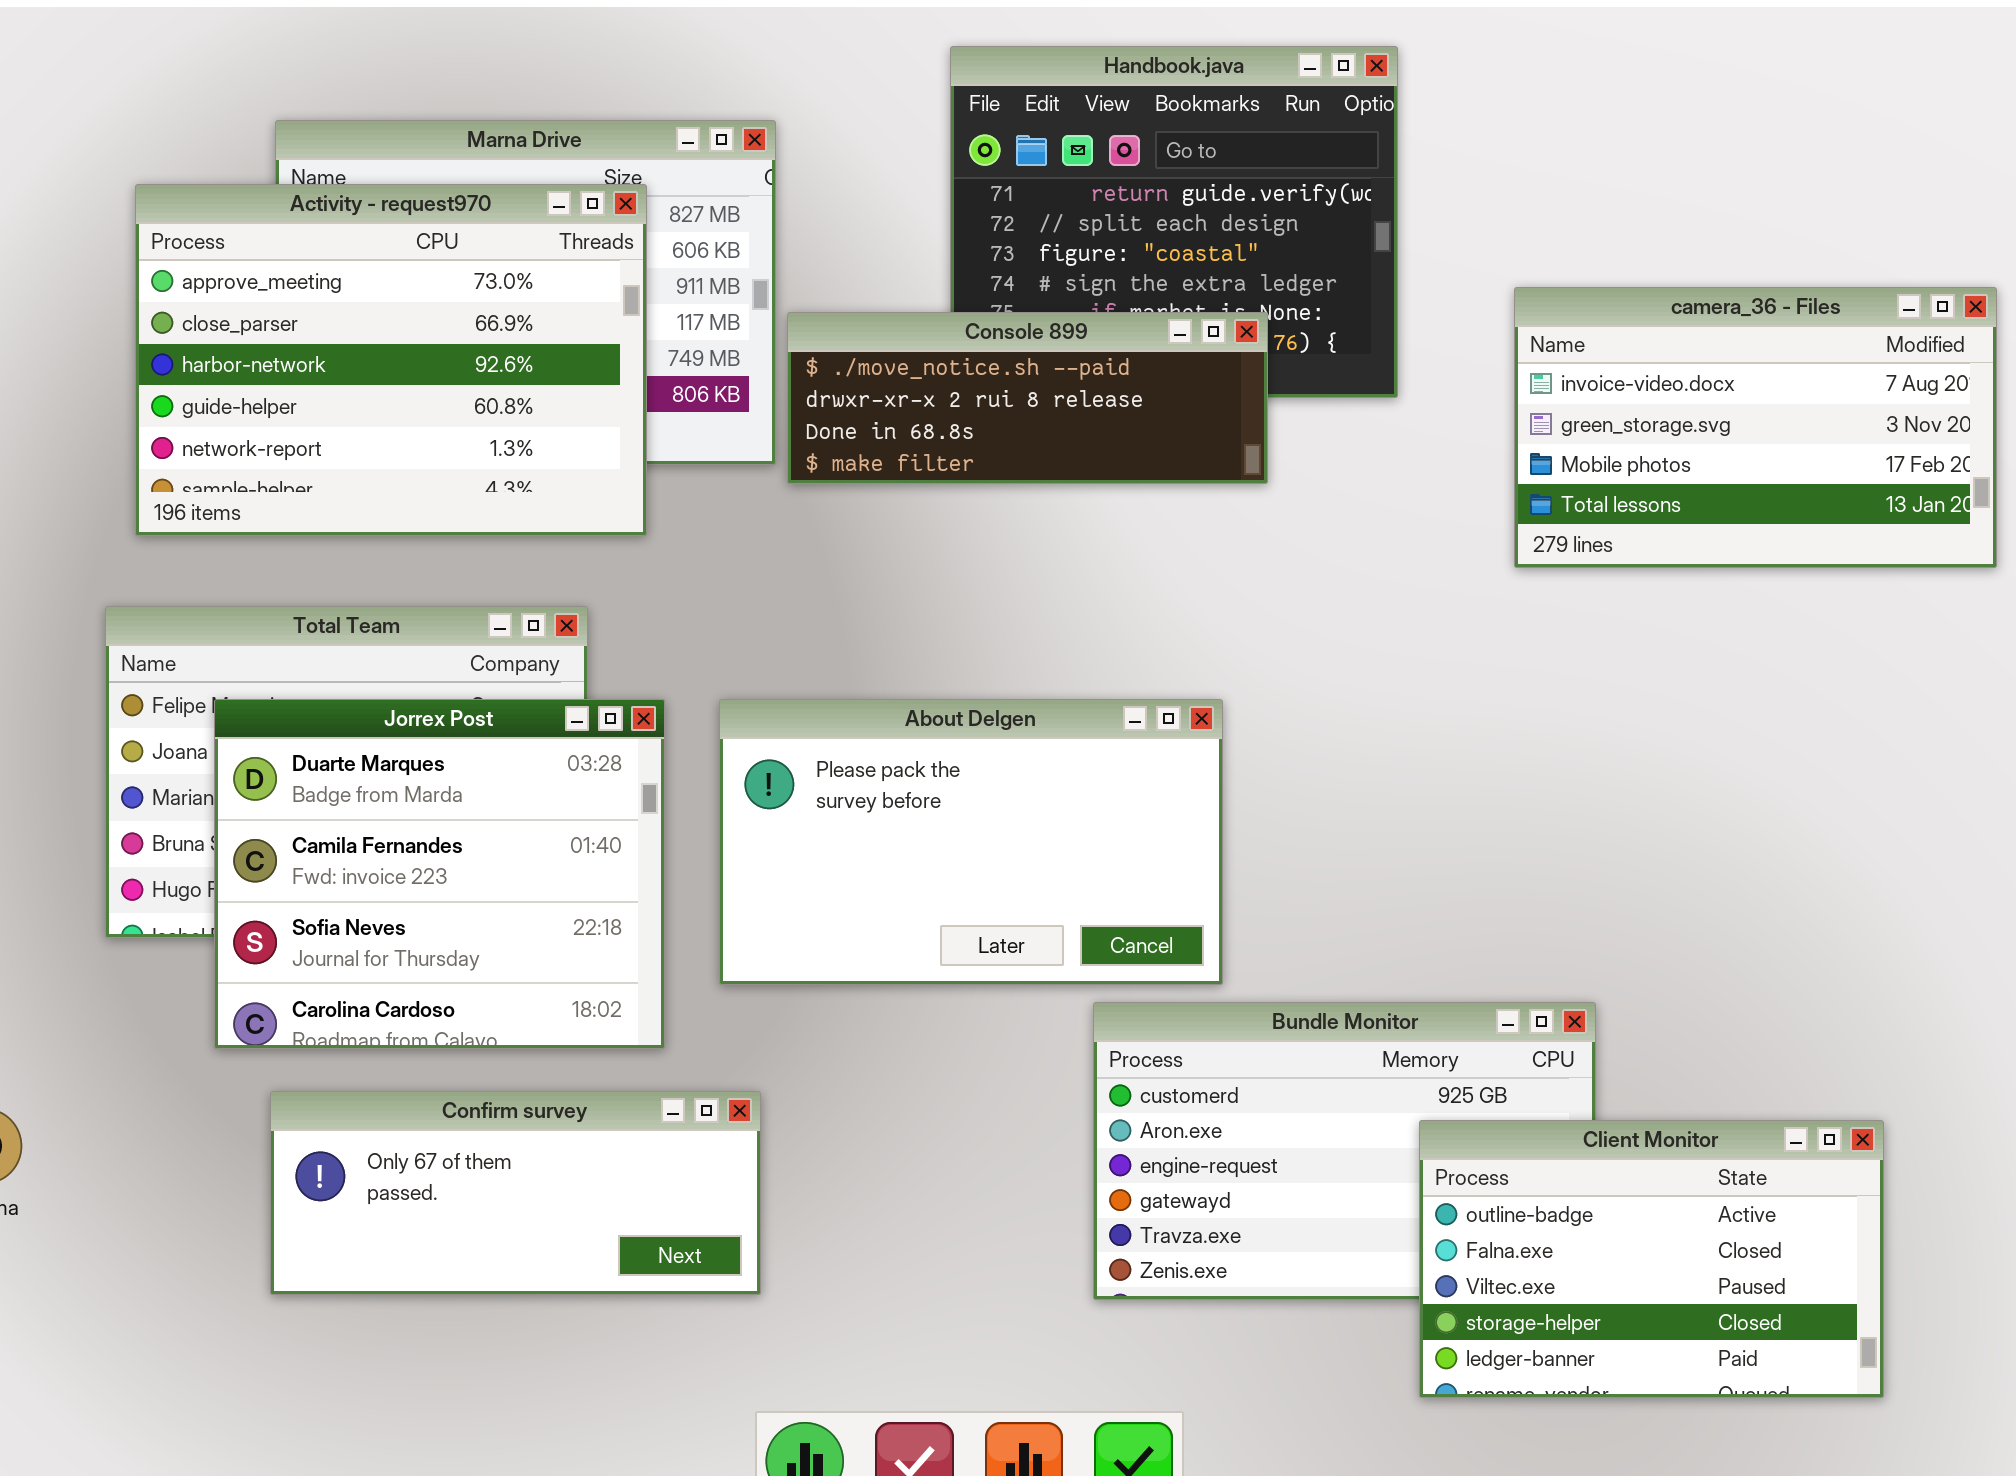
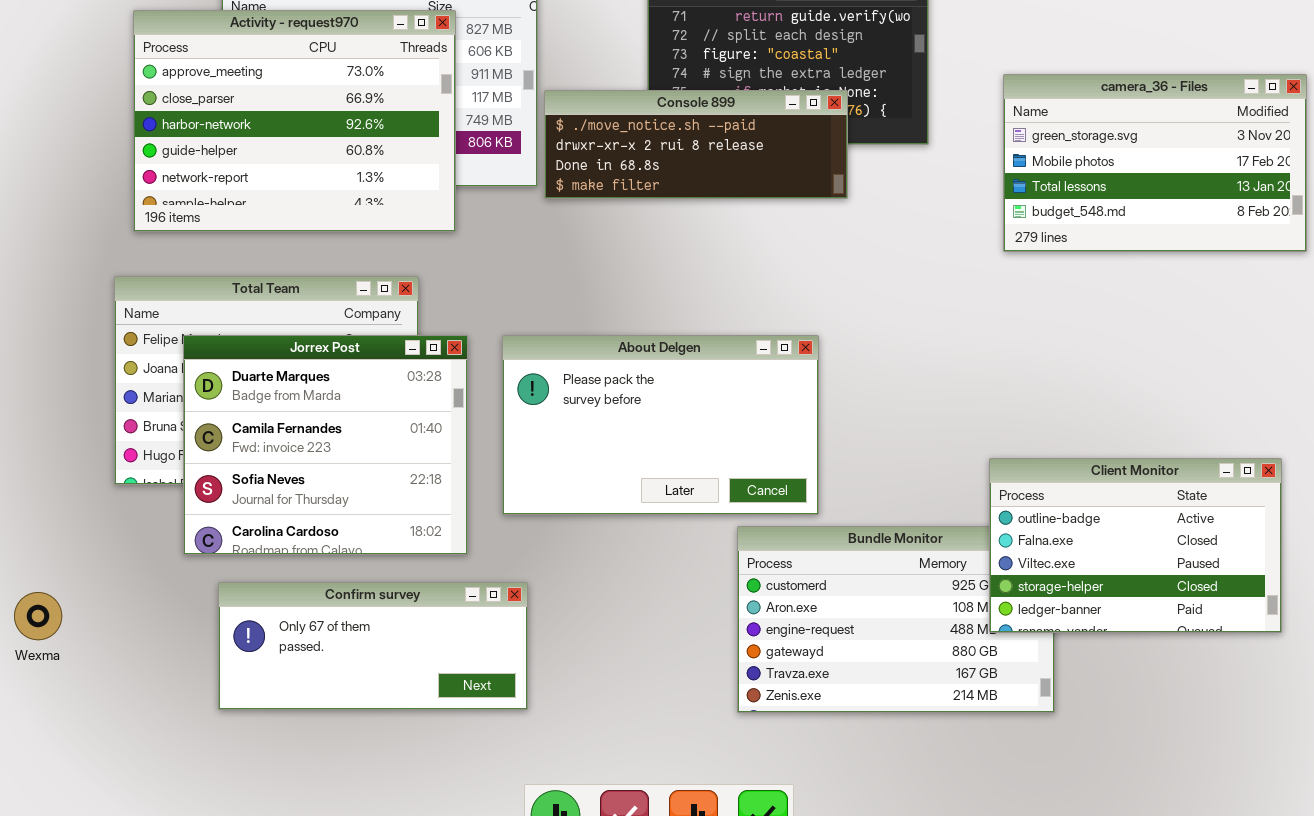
camera_36 - Files: [1514,287,1997,568] -> [1003,74,1307,252], scrolled down 1 row
Client Monitor: [1419,1120,1884,1398] -> [989,458,1282,633], moved

